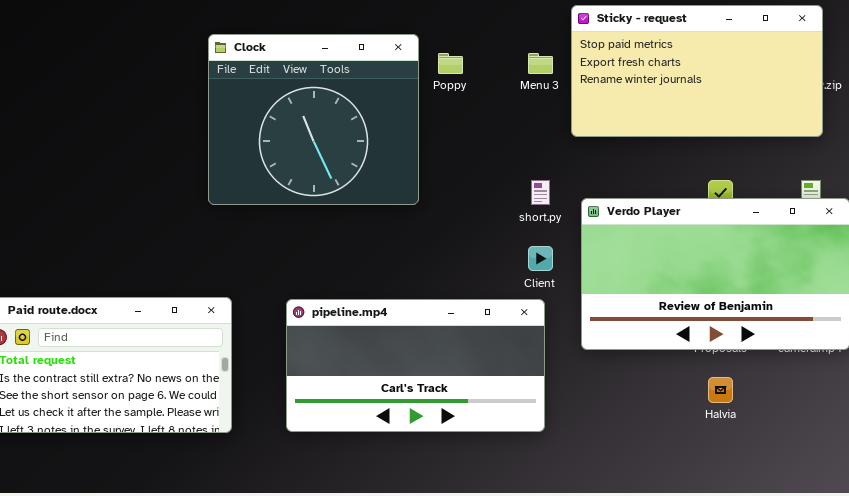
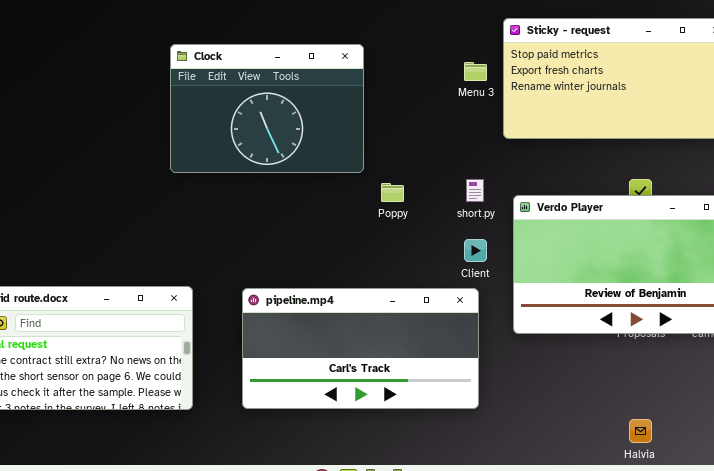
Clock: [208,34,419,205] -> [170,44,364,173], resized
Poppy: [438,53,463,74] -> [381,183,404,202], moved
Halvia: [708,377,733,403] -> [629,419,652,443], moved

